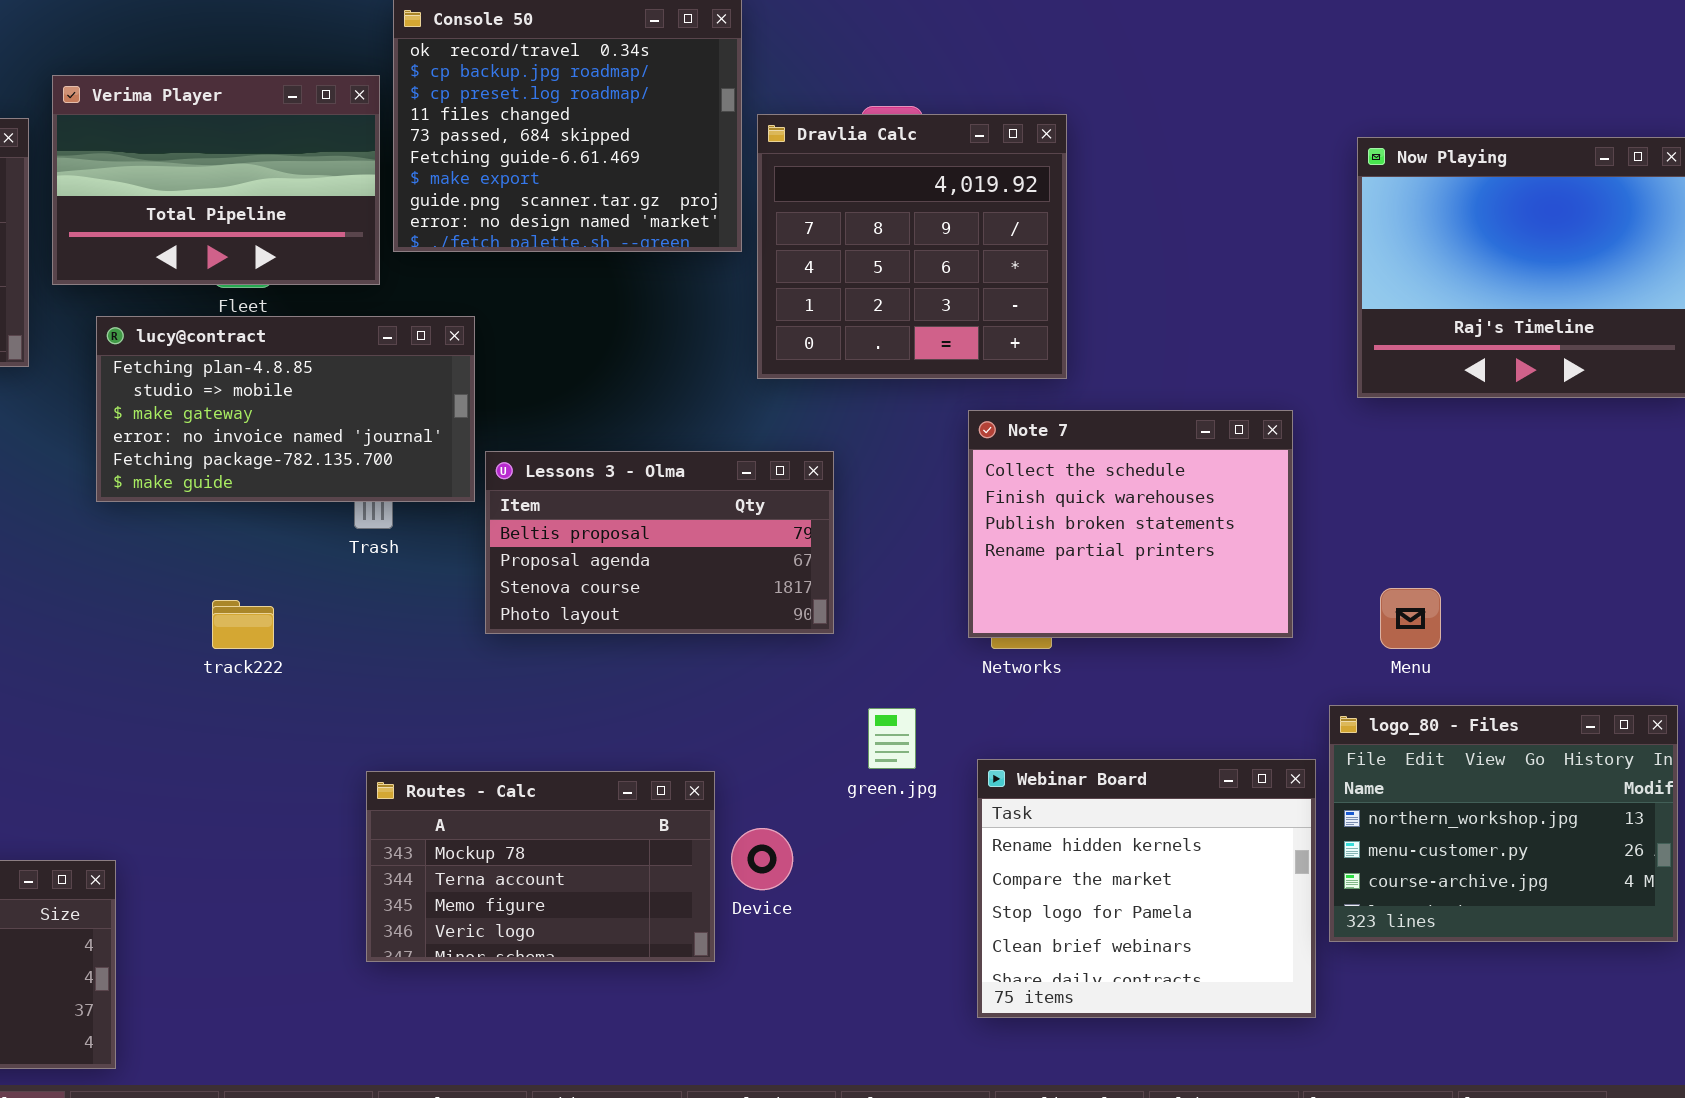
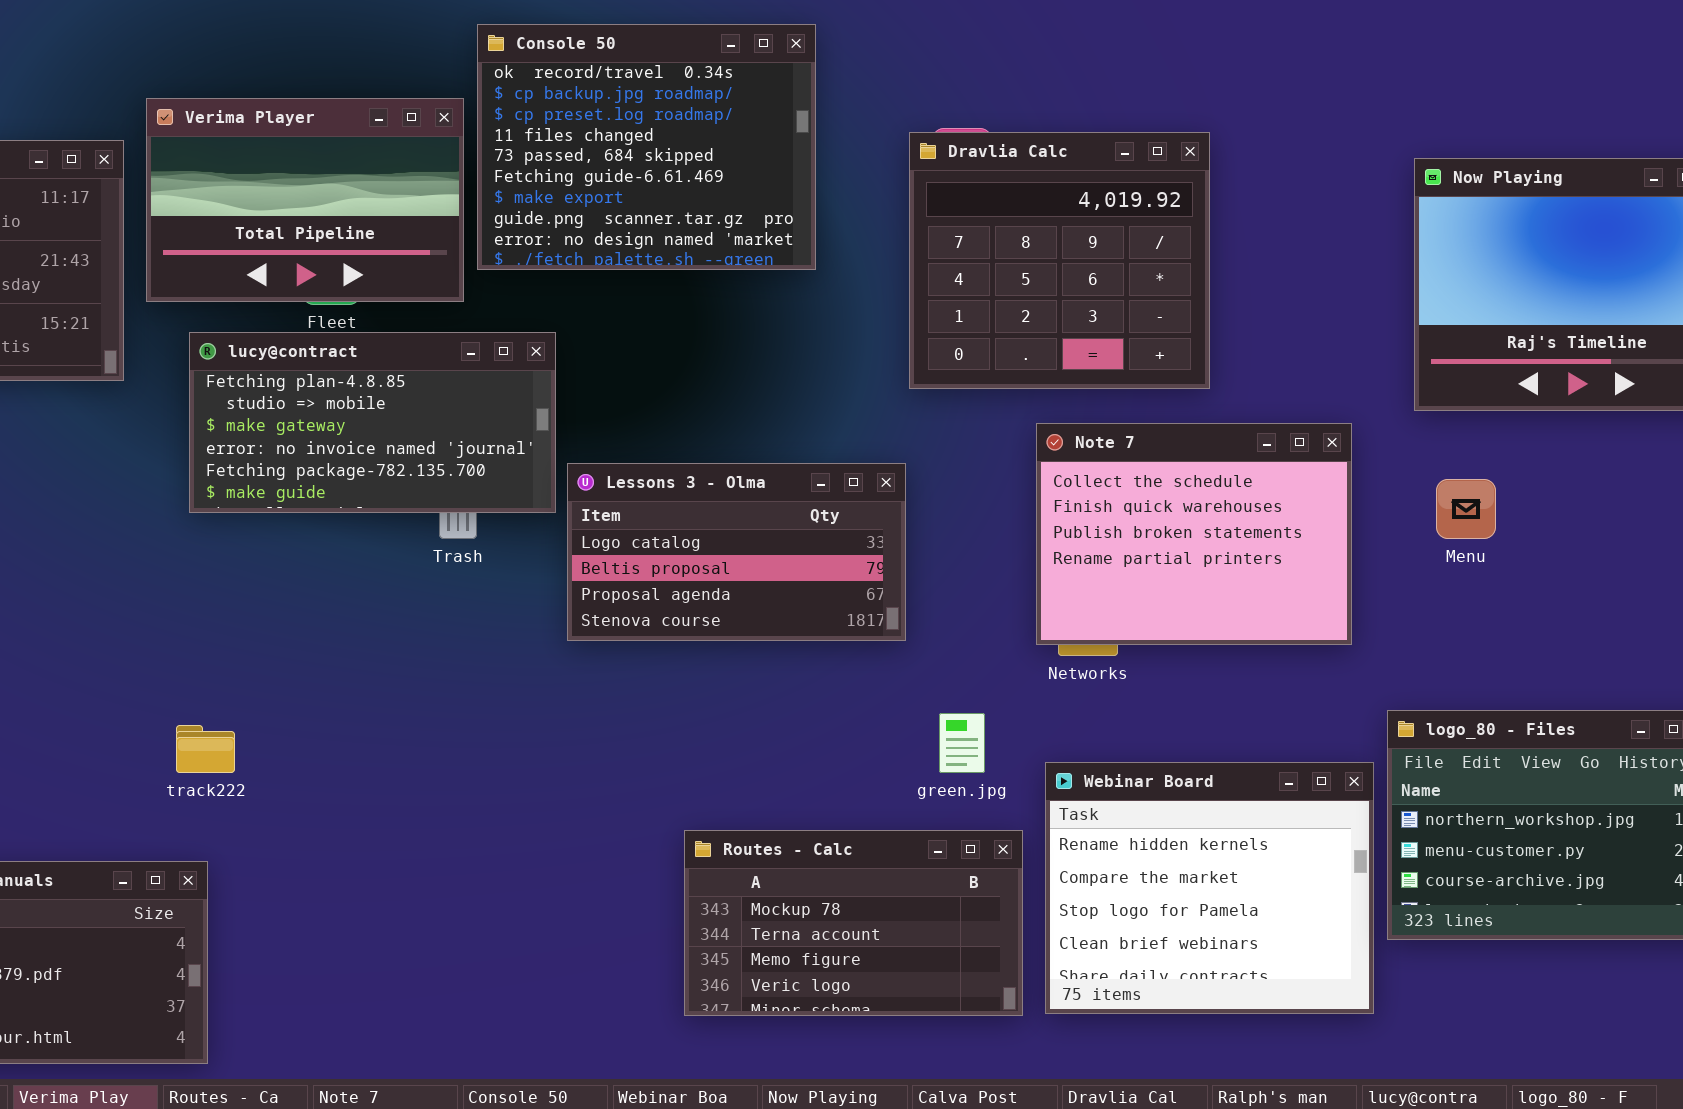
Dravlia Calc: [757,114,1067,379] -> [909,132,1210,389], moved
Lessons 3 - Olma: [485,451,834,634] -> [567,463,906,641], scrolled up 1 row
Menu: [1380,588,1441,649] -> [1436,479,1496,539], moved
track222: [212,600,274,649] -> [176,725,235,773], moved
Routes - Calc: [366,771,715,962] -> [684,830,1023,1016], moved

